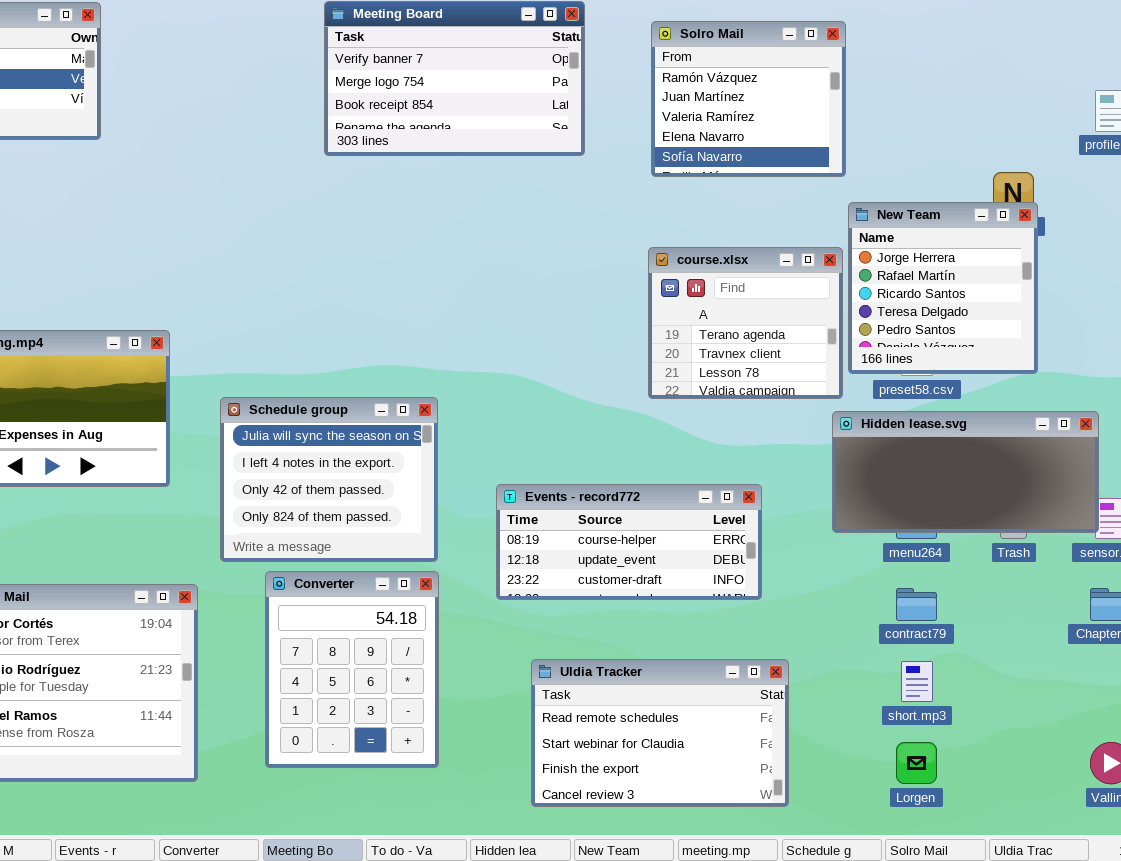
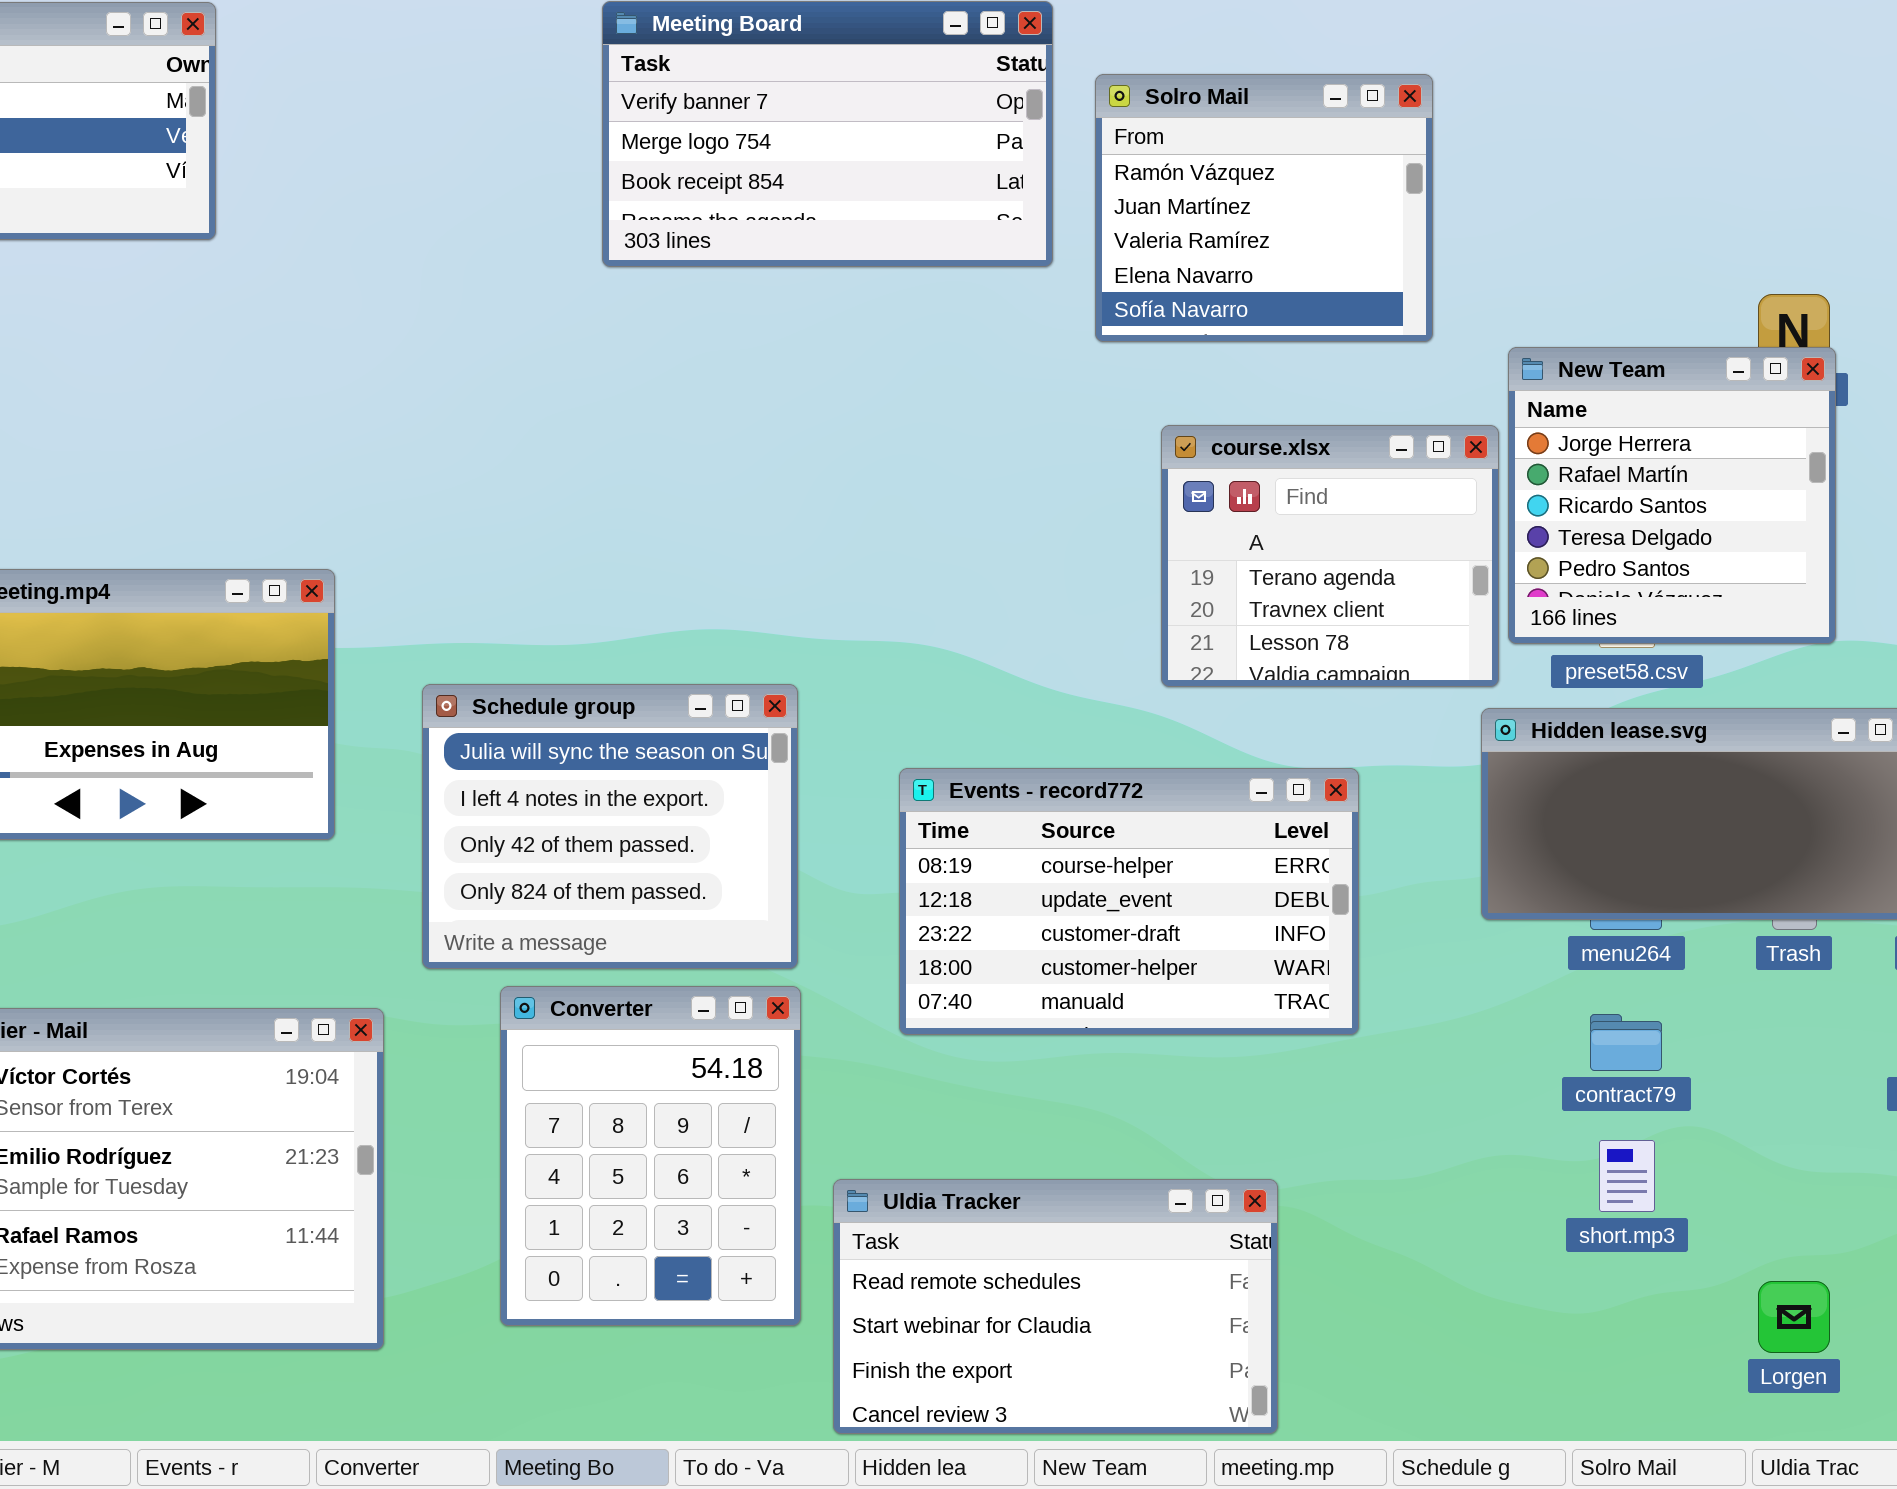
Solro Mail: [651,21,846,177] -> [1095,74,1433,342], moved
Events - record772: [496,484,762,600] -> [899,768,1359,1035], resized
Uldia Tracker: [531,659,789,807] -> [833,1179,1278,1434], moved
Lorgen: [896,742,937,784] -> [1758,1281,1830,1353], moved

